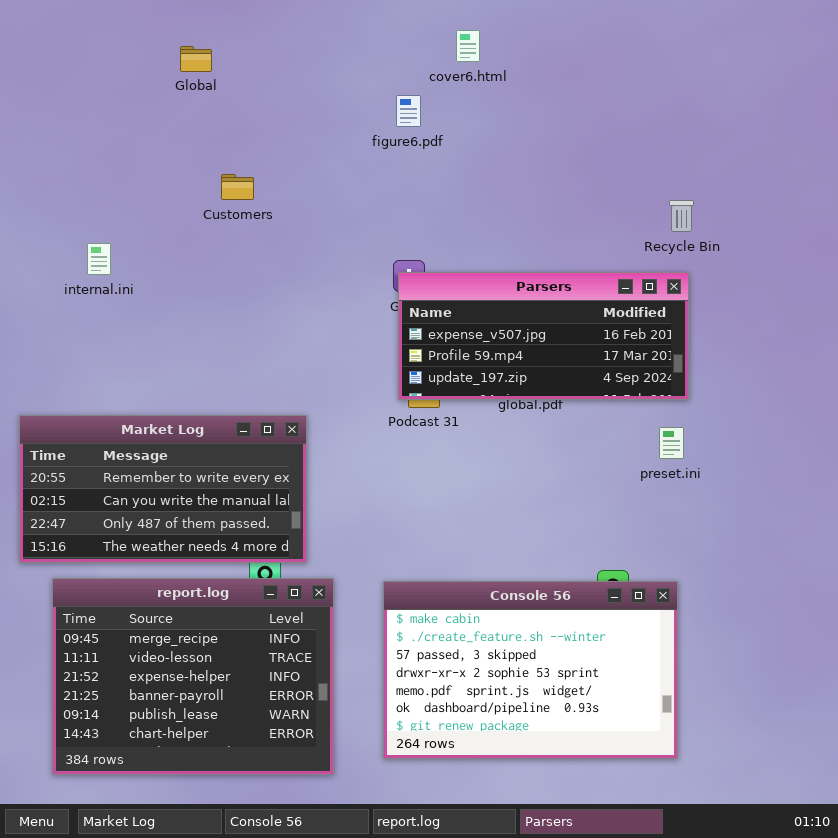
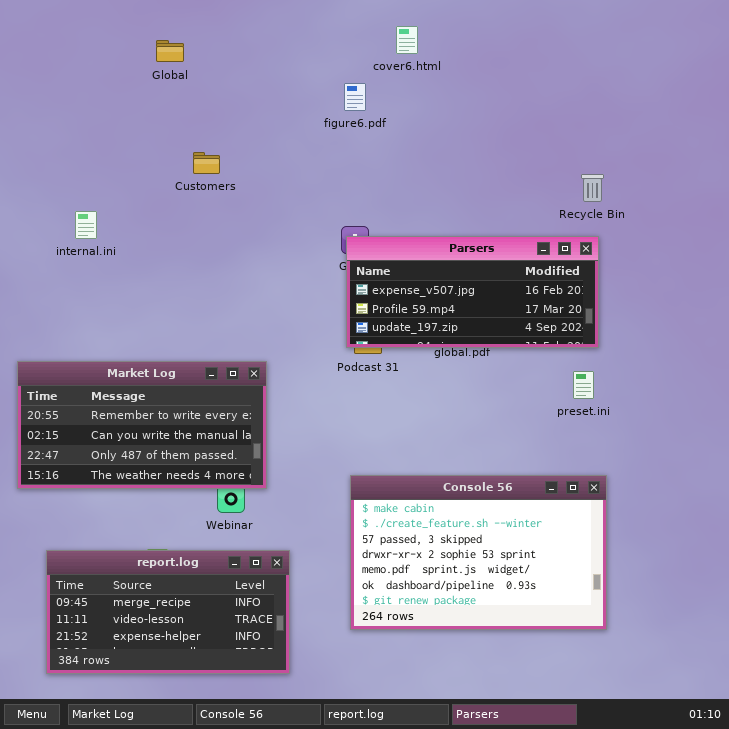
report.log: [52,578,334,775] -> [46,550,290,674], resized
Console 56: [383,581,678,759] -> [350,475,607,630], moved

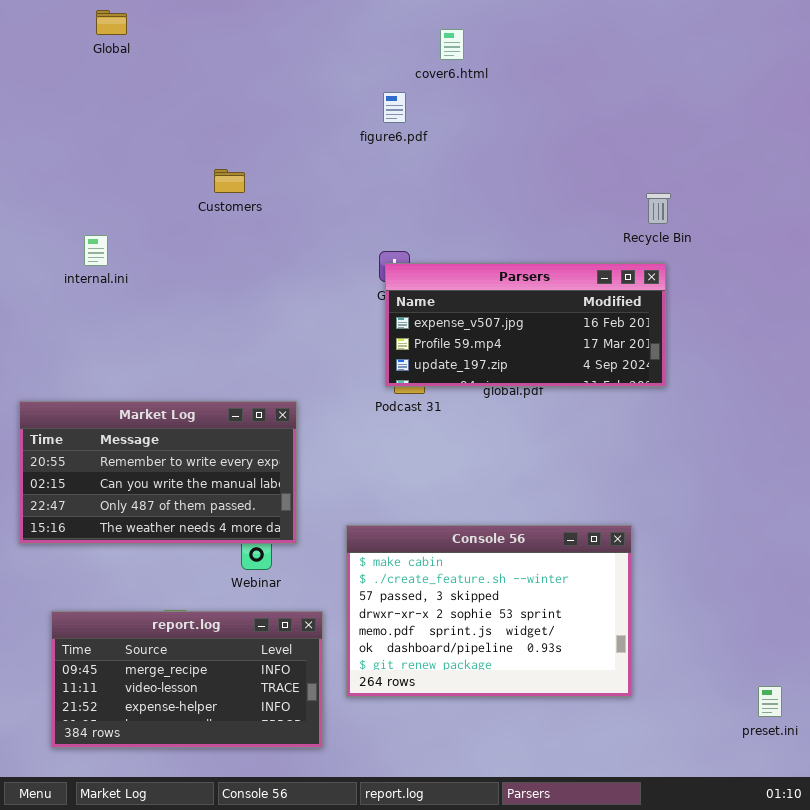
Global: [156,40,184,62] -> [96,10,127,35], moved
preset.ini: [573,371,594,399] -> [758,686,782,717], moved
Console 56: [350,475,607,630] -> [346,525,632,697], moved

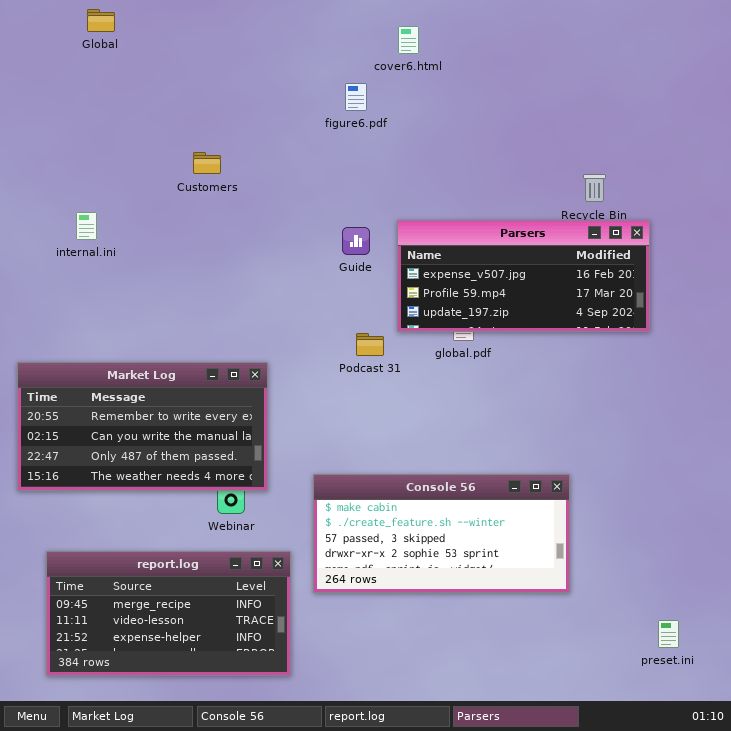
Parsers: [385,263,666,387] -> [397,220,650,332], moved
Console 56: [346,525,632,697] -> [313,474,570,593], resized
preset.ini: [758,686,782,717] -> [658,620,679,648], moved

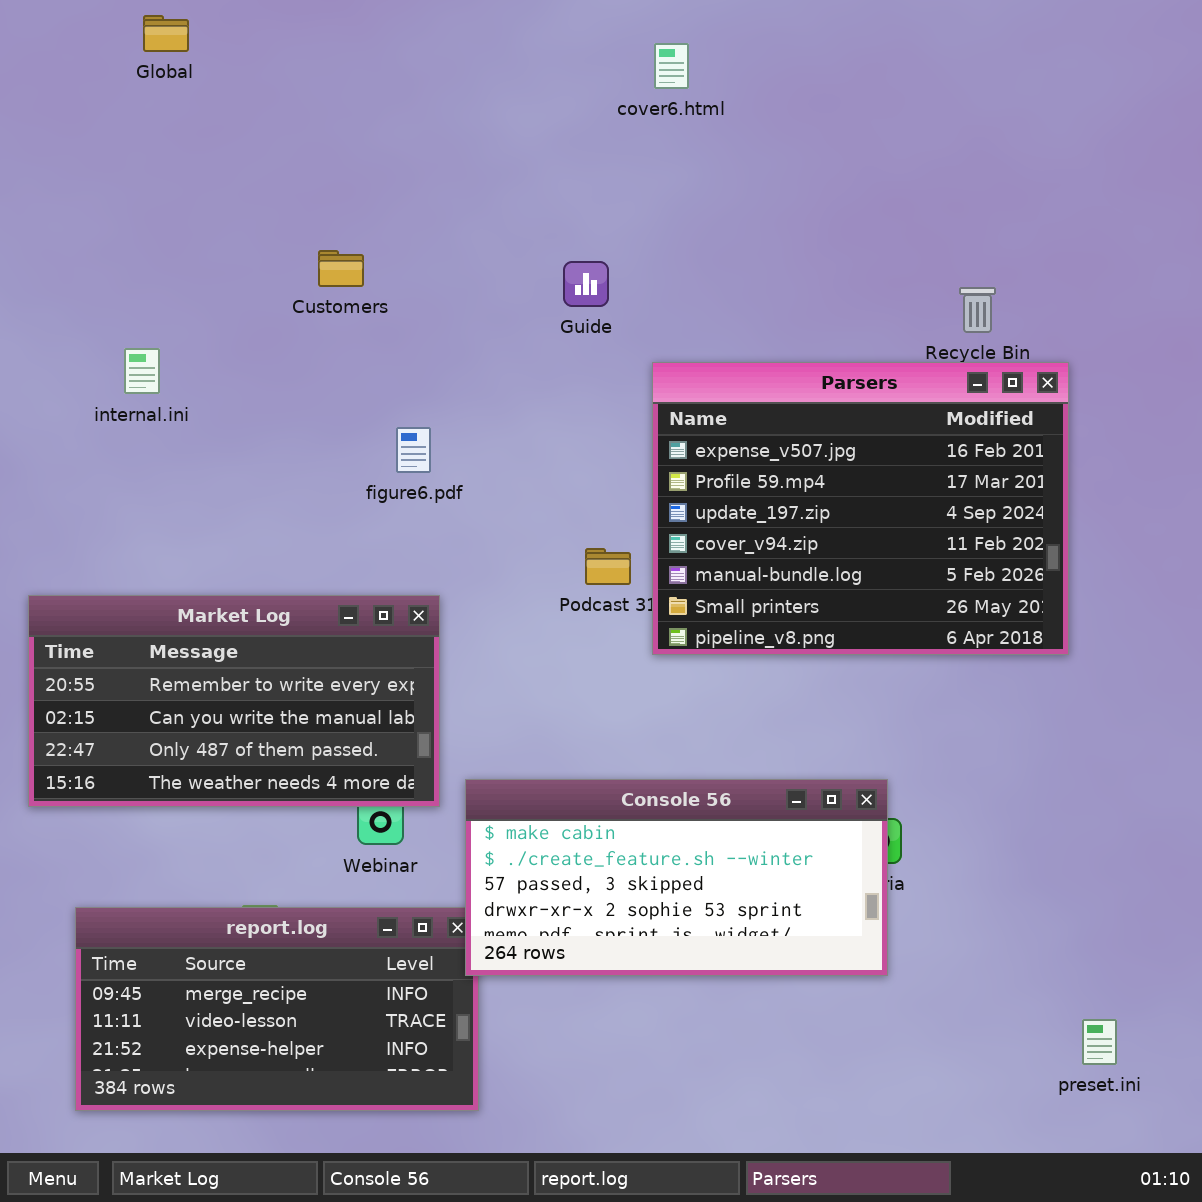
figure6.pdf: [345,83,367,111] -> [396,427,431,473], moved
Parsers: [397,220,650,332] -> [652,362,1069,655], resized
Guide: [342,227,370,255] -> [563,261,609,307], moved
Console 56: [313,474,570,593] -> [465,779,888,976], moved

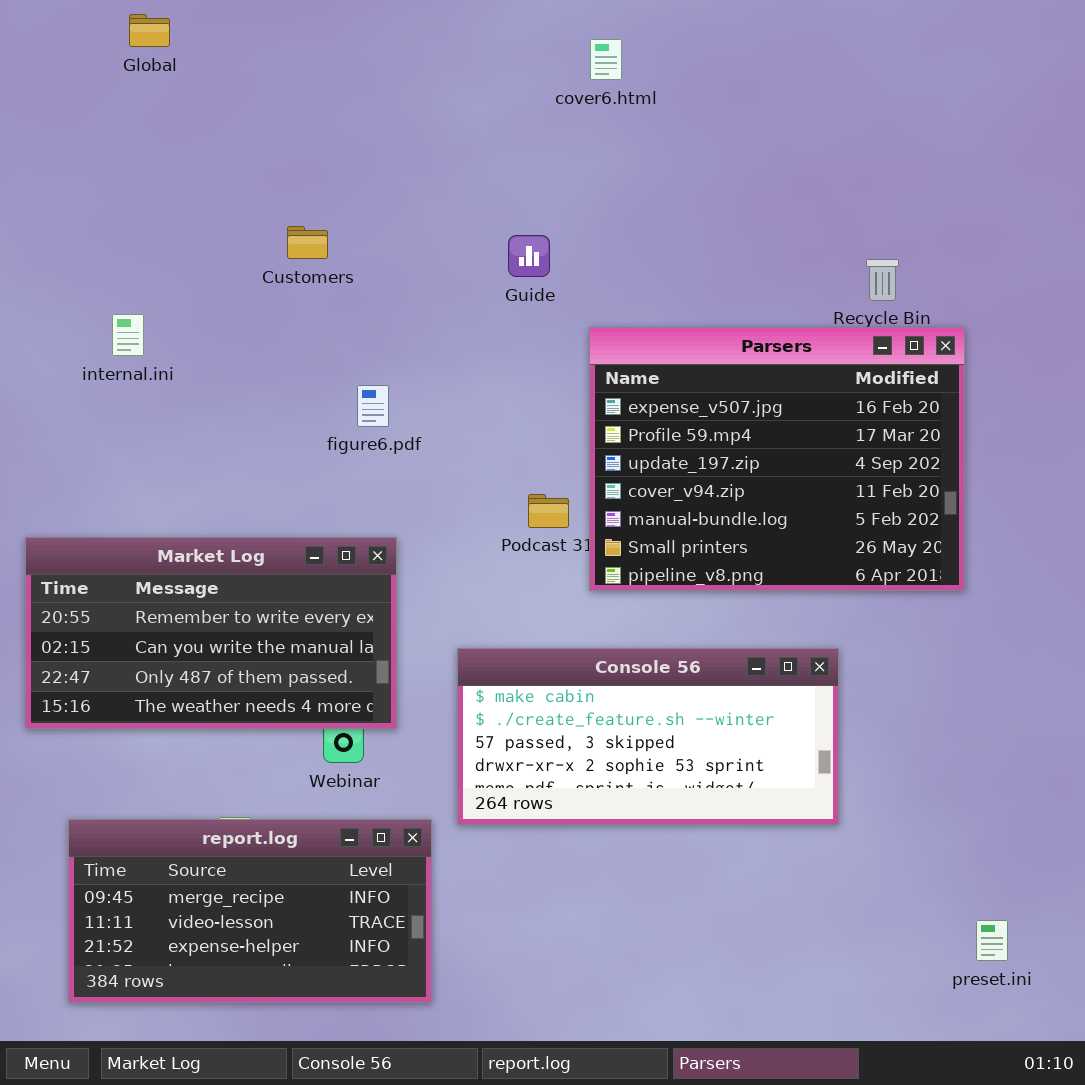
Console 56: [465,779,888,976] -> [457,648,839,825], moved

